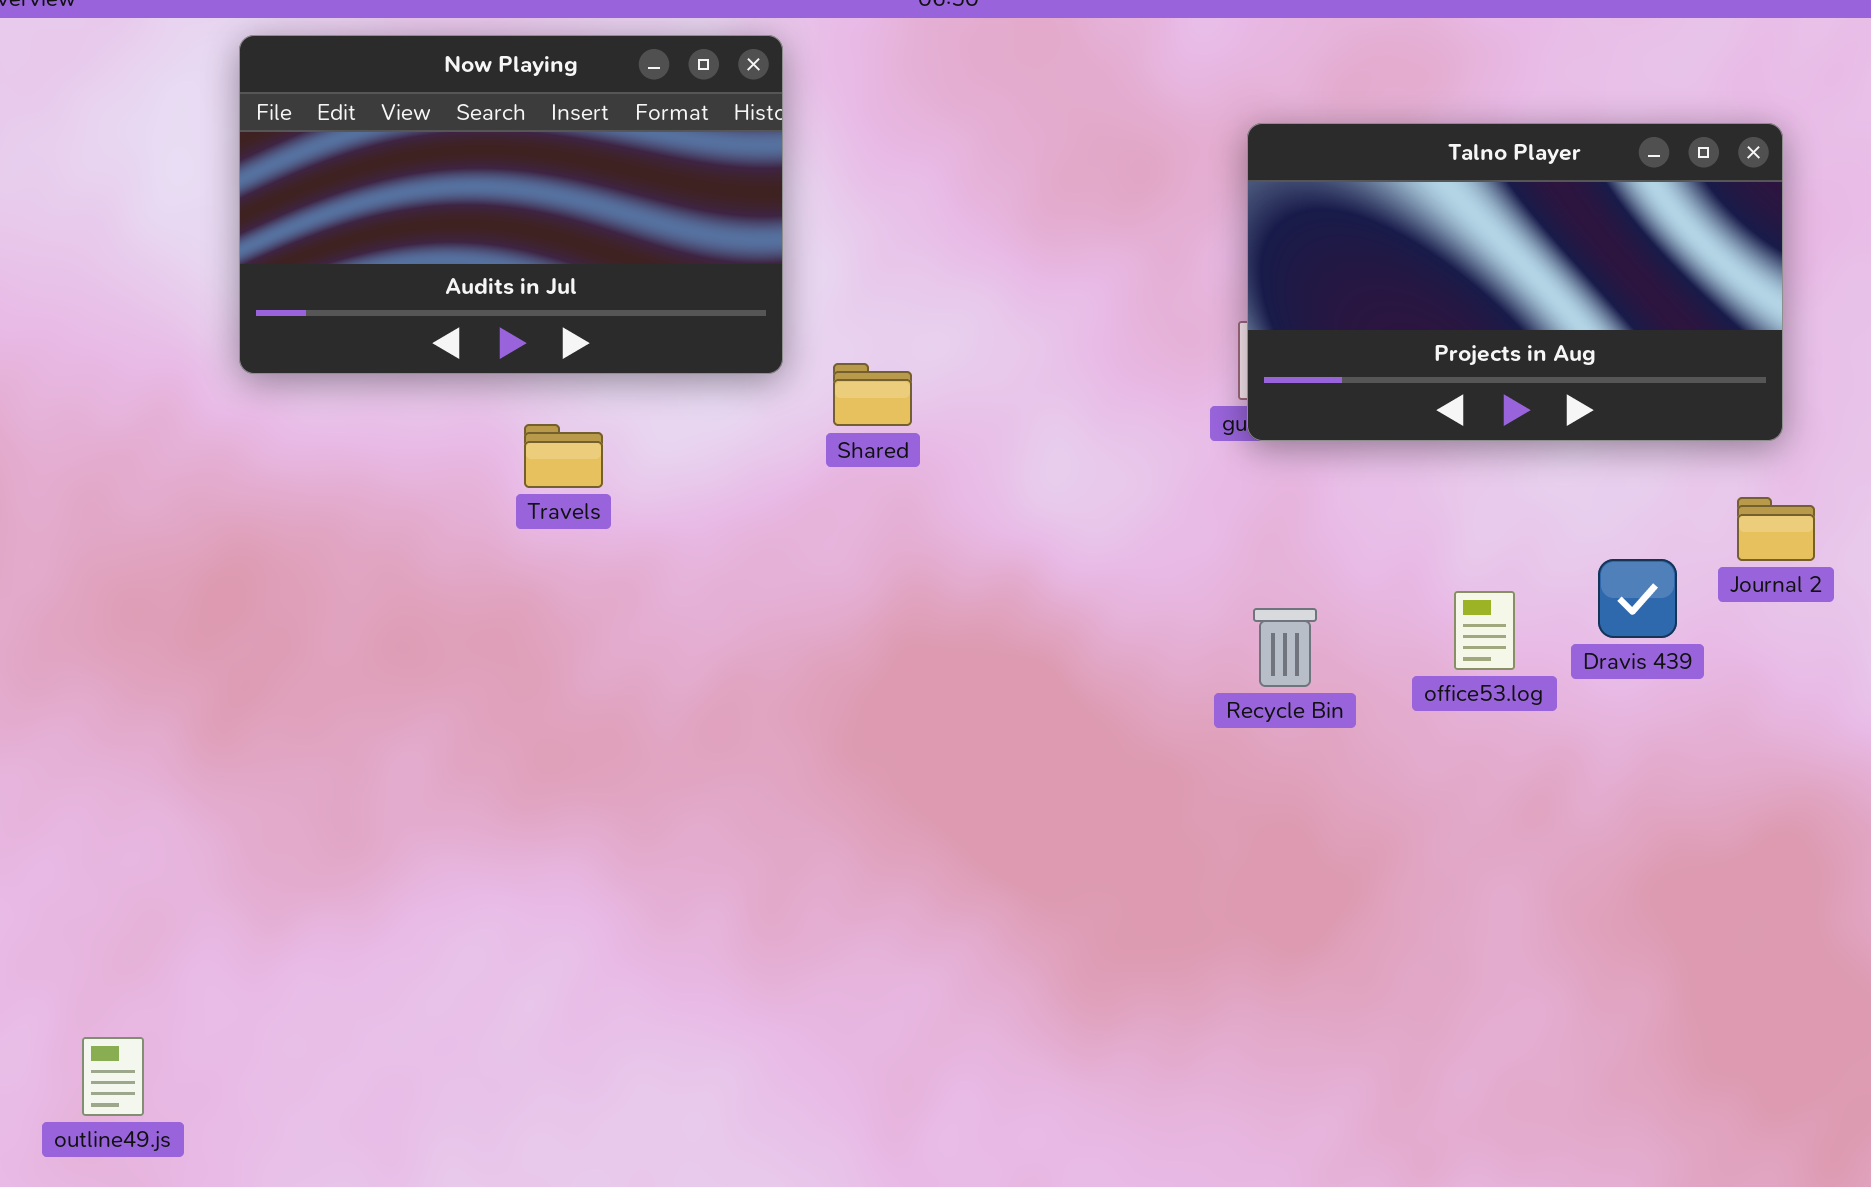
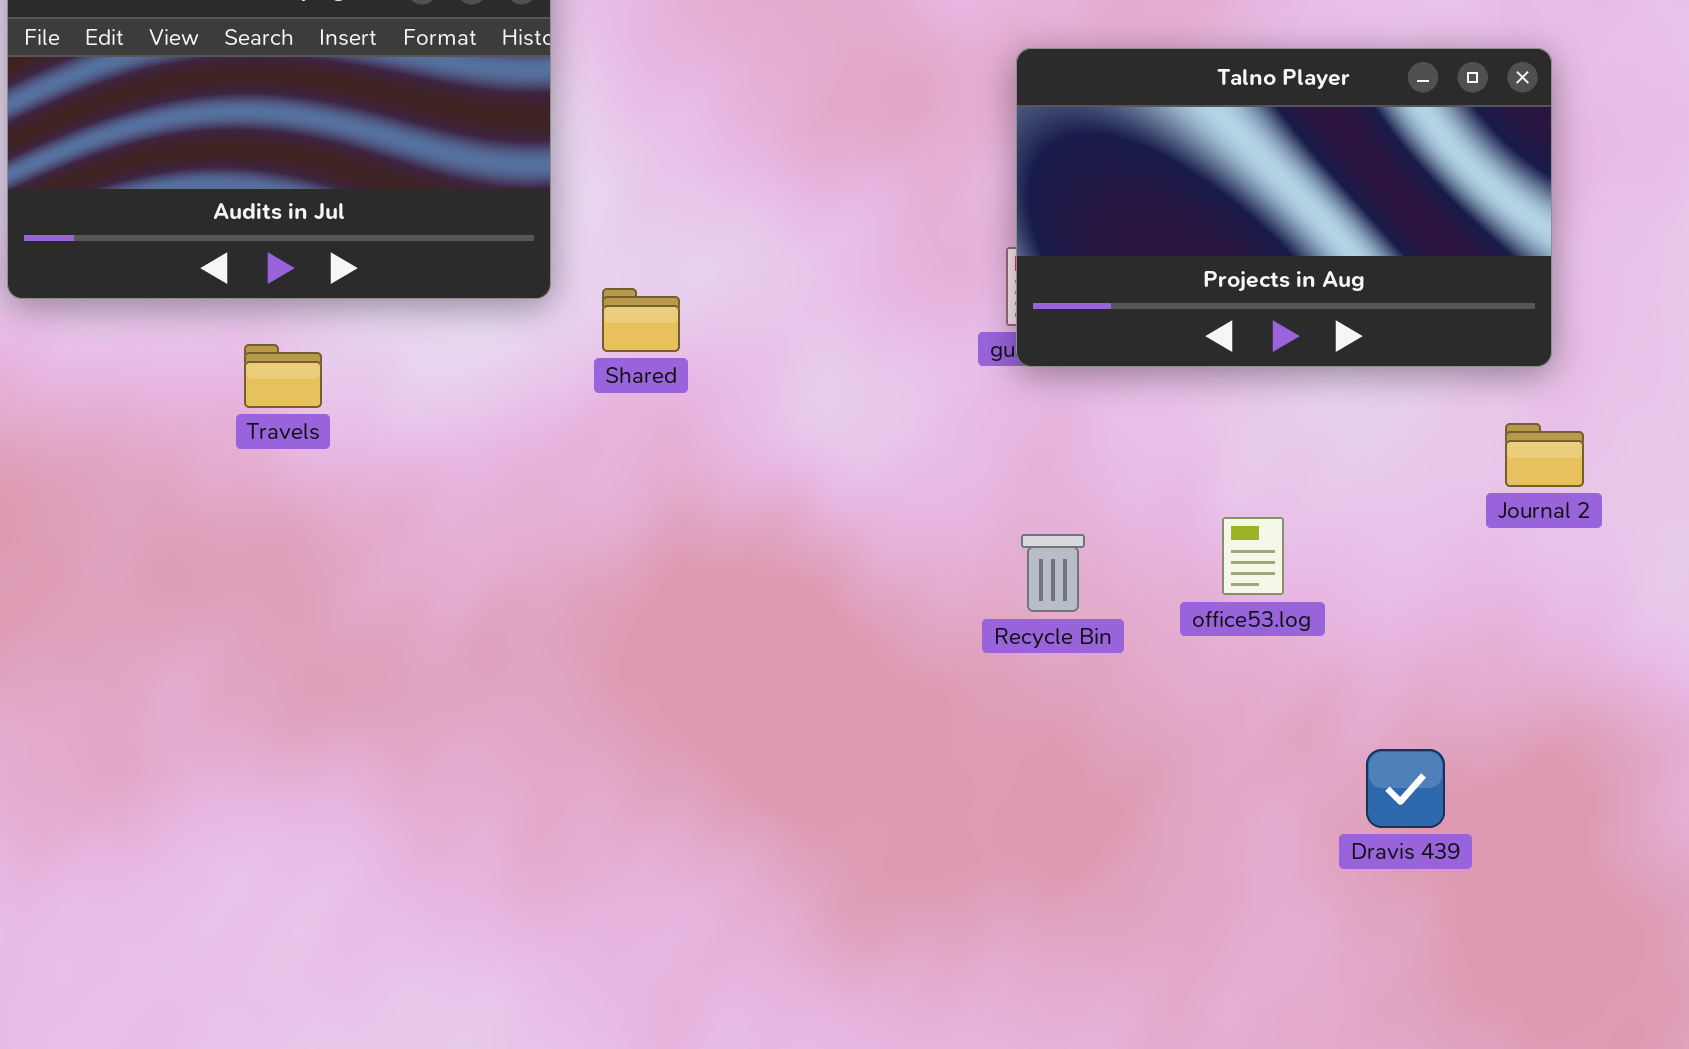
Travels: [524,424,603,488] -> [244,344,322,408], moved
Dravis 439: [1598,559,1677,638] -> [1366,749,1445,828], moved

